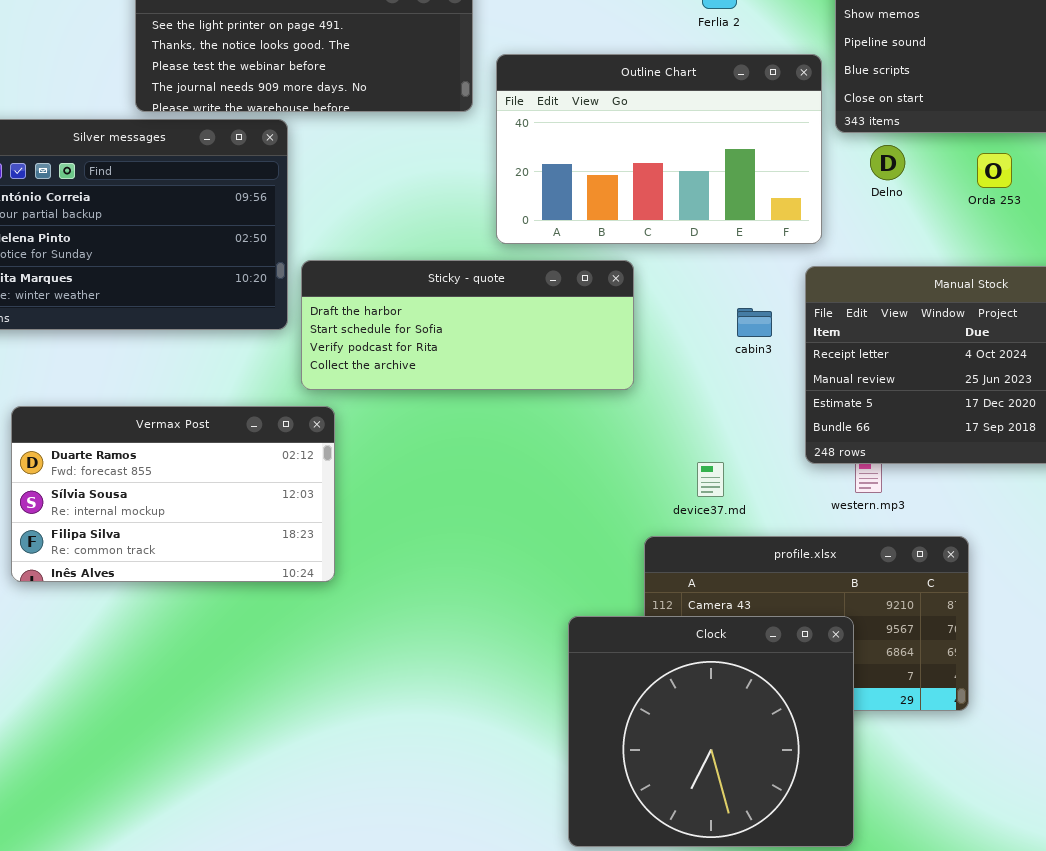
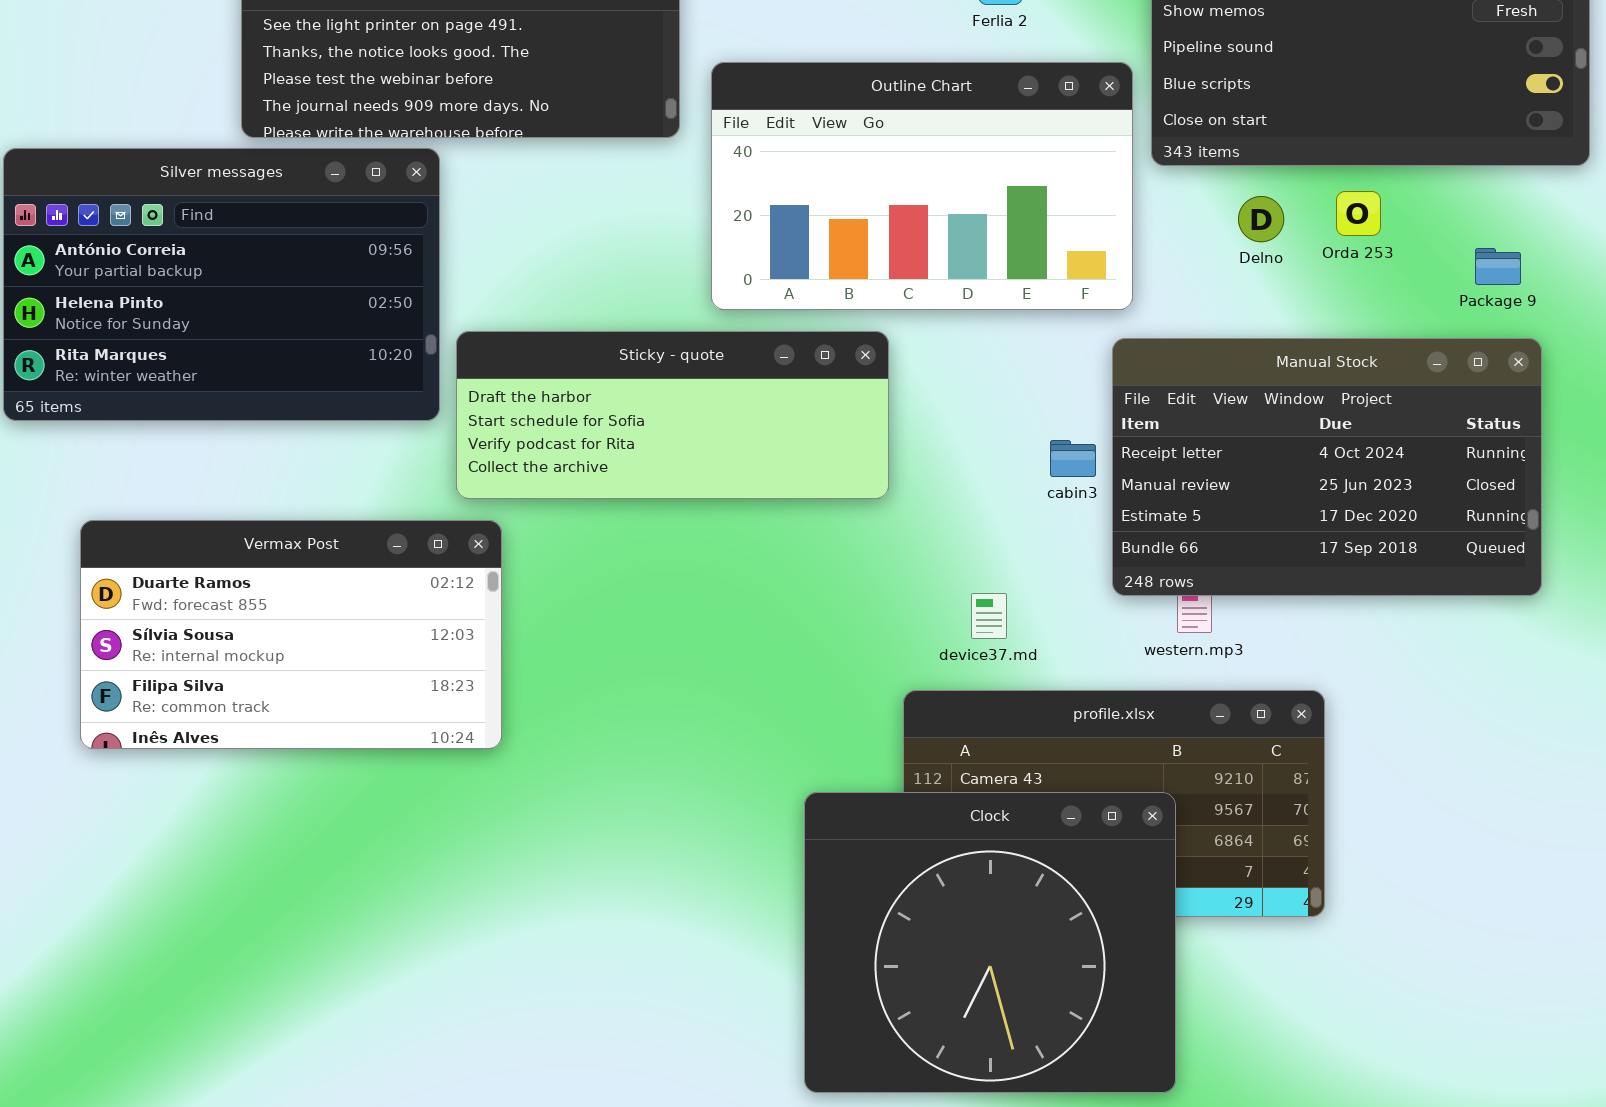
Delno: [870,145,905,180] -> [1238,196,1284,242], moved
cabin3: [737,308,772,337] -> [1050,440,1096,477], moved

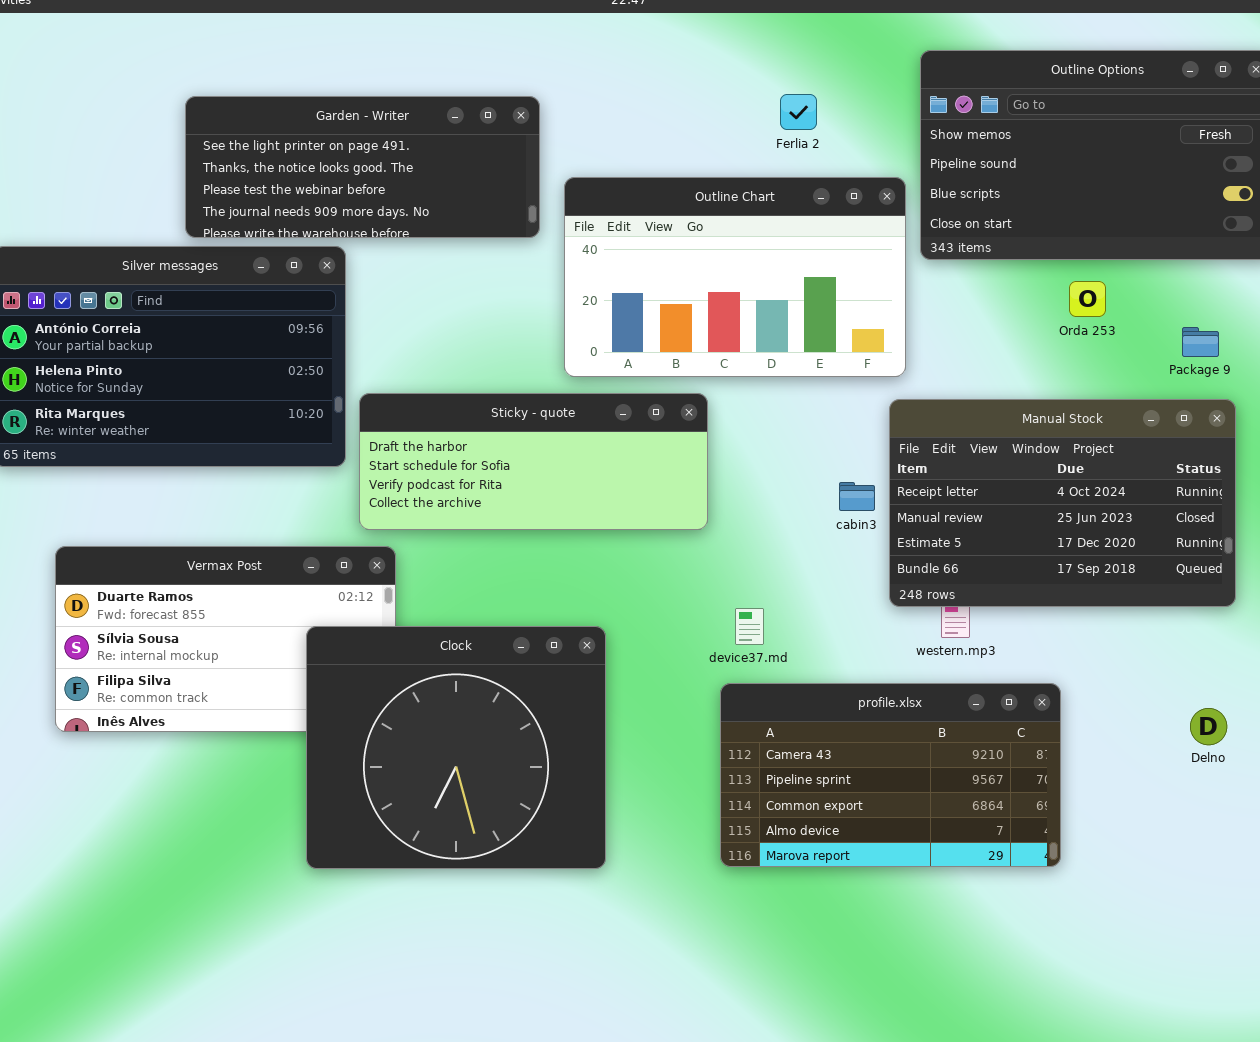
Delno: [1238,196,1284,242] -> [1190,708,1227,745], moved
device37.md: [971,593,1007,639] -> [735,608,764,645], moved
Clock: [804,792,1176,1093] -> [306,626,606,869], moved

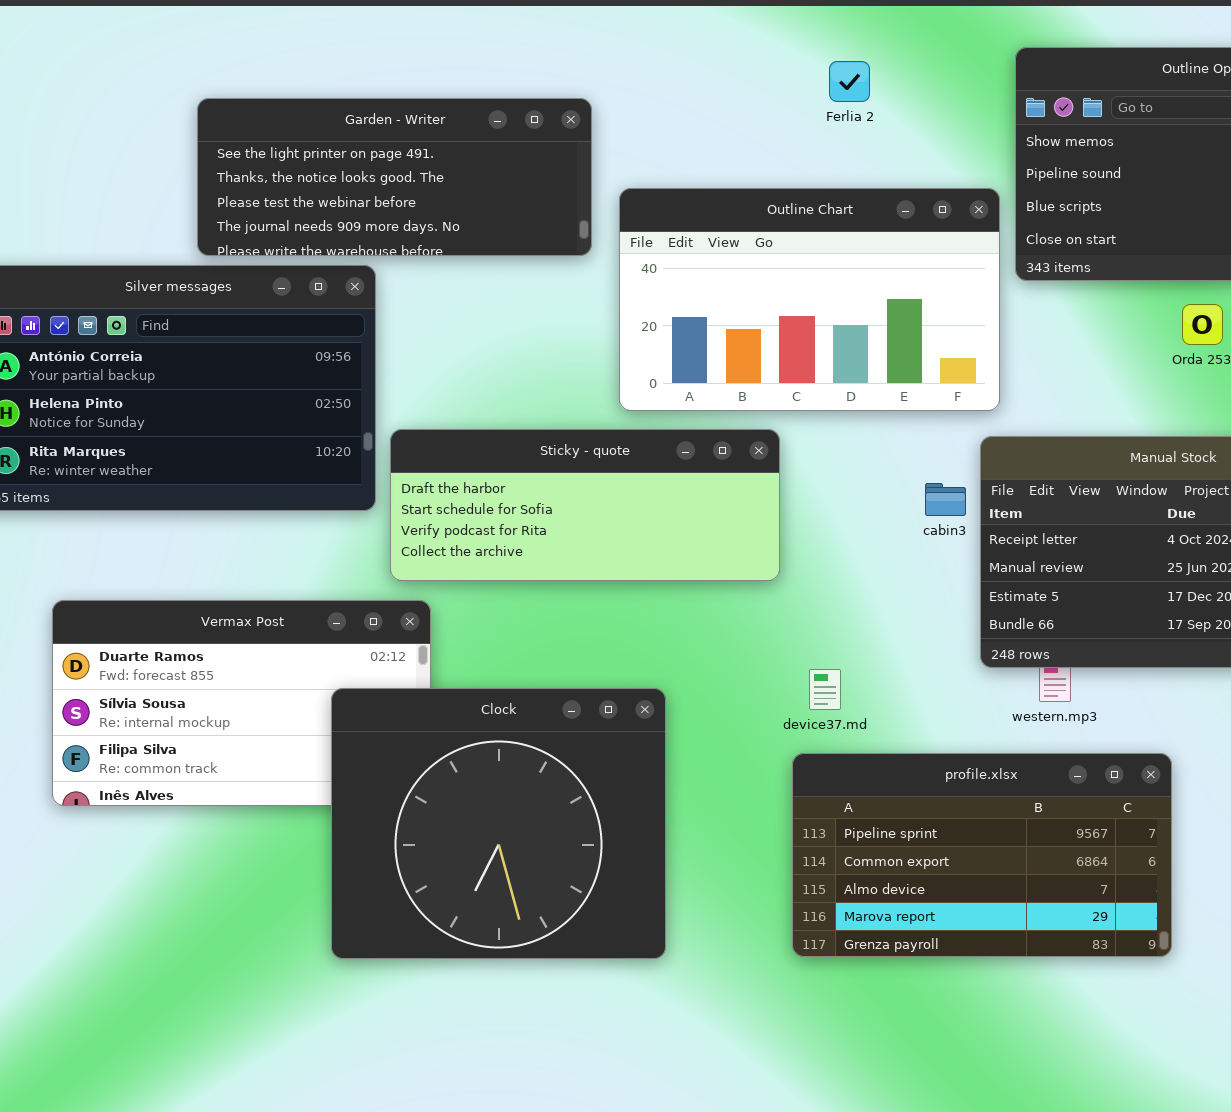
Ferlia 2: [780,94,817,130] -> [829,61,870,102], moved
cabin3: [839,482,875,511] -> [925,483,966,516], moved
profile.xlsx: [720,683,1061,867] -> [792,753,1172,957], scrolled down 1 row

